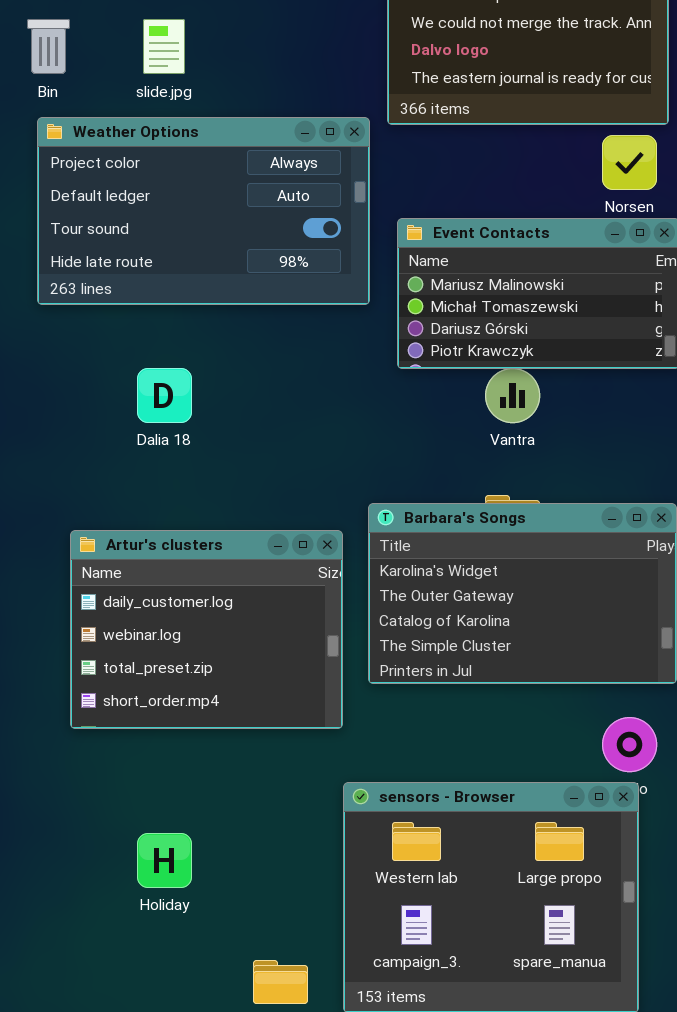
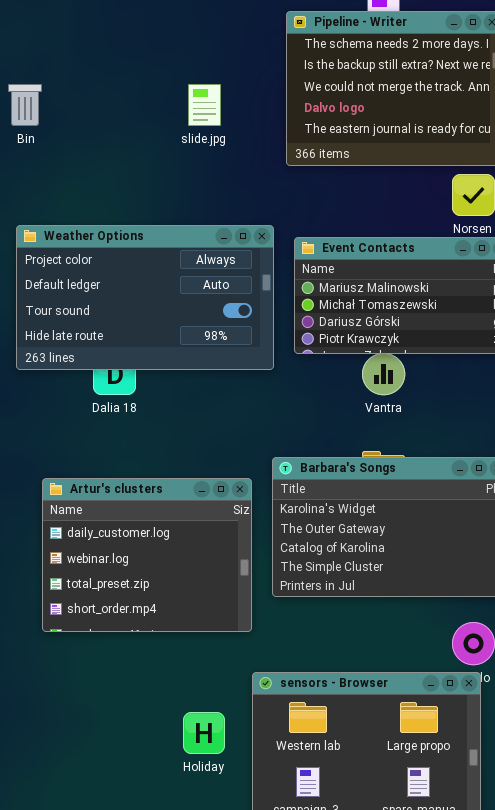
slide.jpg: [143,19,185,74] -> [188,84,221,126], moved
Weather Options: [37,117,370,305] -> [16,225,274,370], moved
Holiday: [137,833,192,888] -> [183,712,225,754], moved

